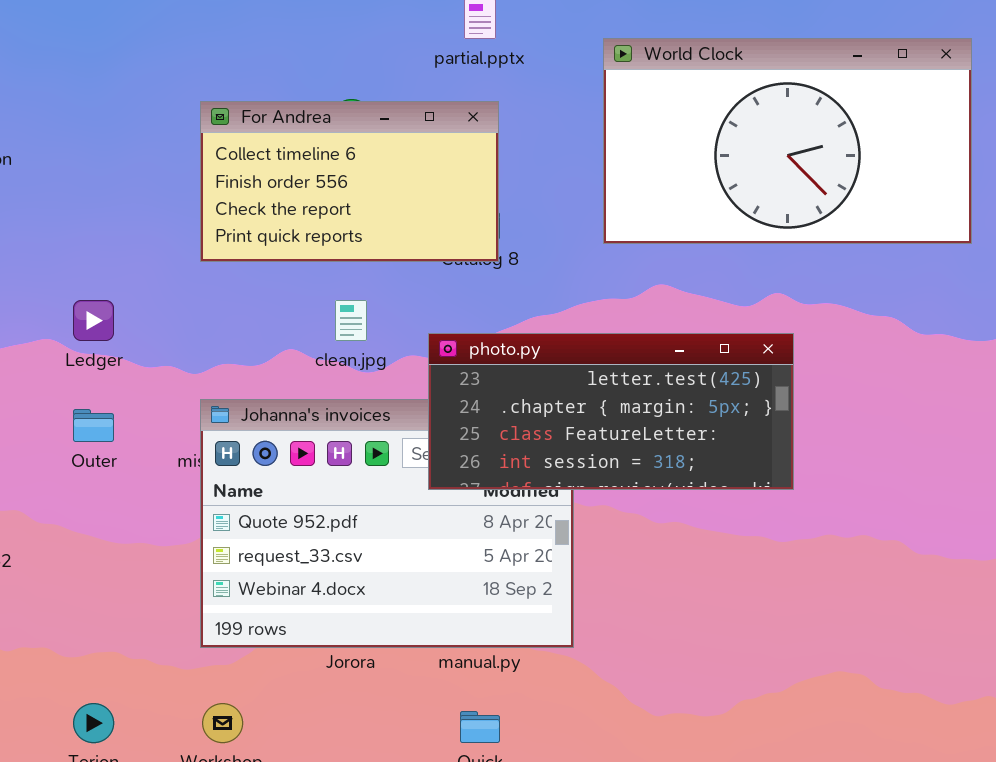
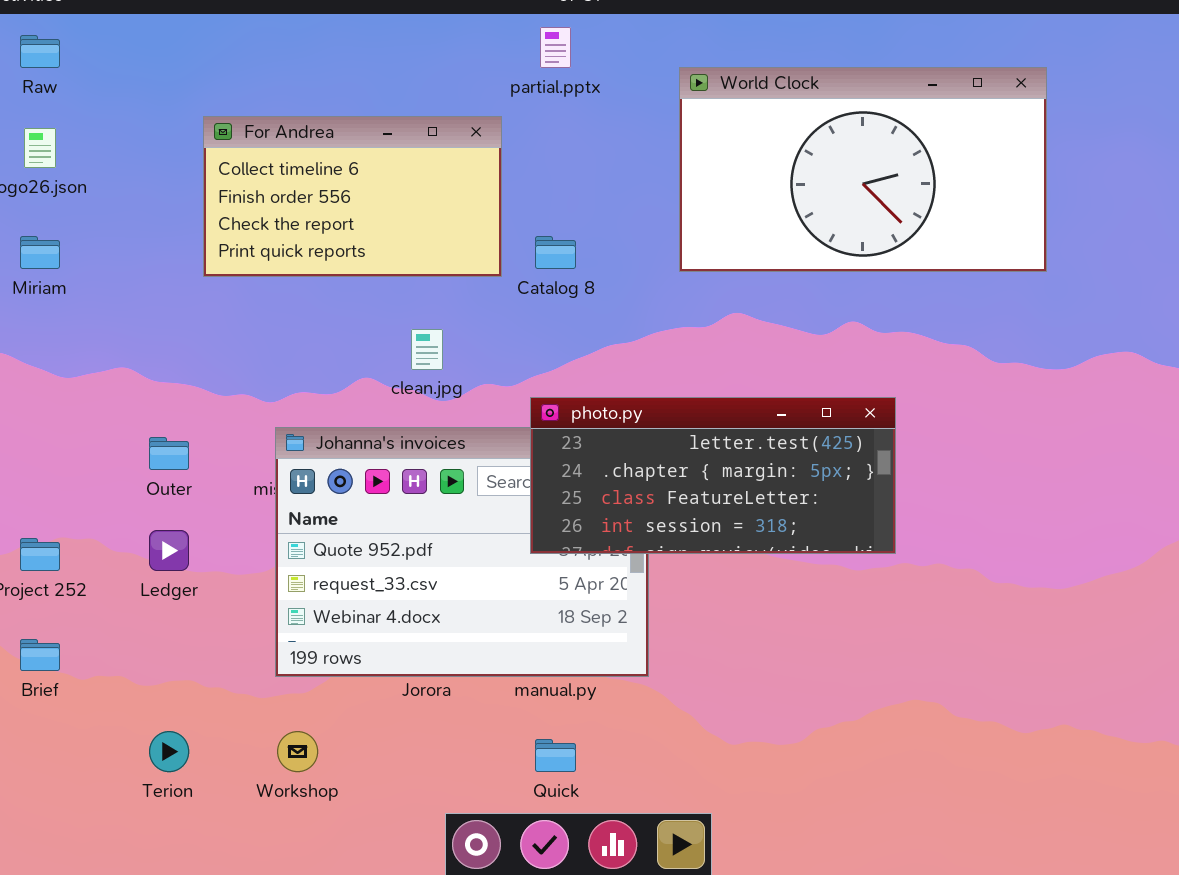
For Andrea: [200,101,499,262] -> [203,116,502,277], moved
Ledger: [73,300,114,341] -> [149,530,189,571], moved
photo.py: [428,333,794,490] -> [530,397,896,554], moved

